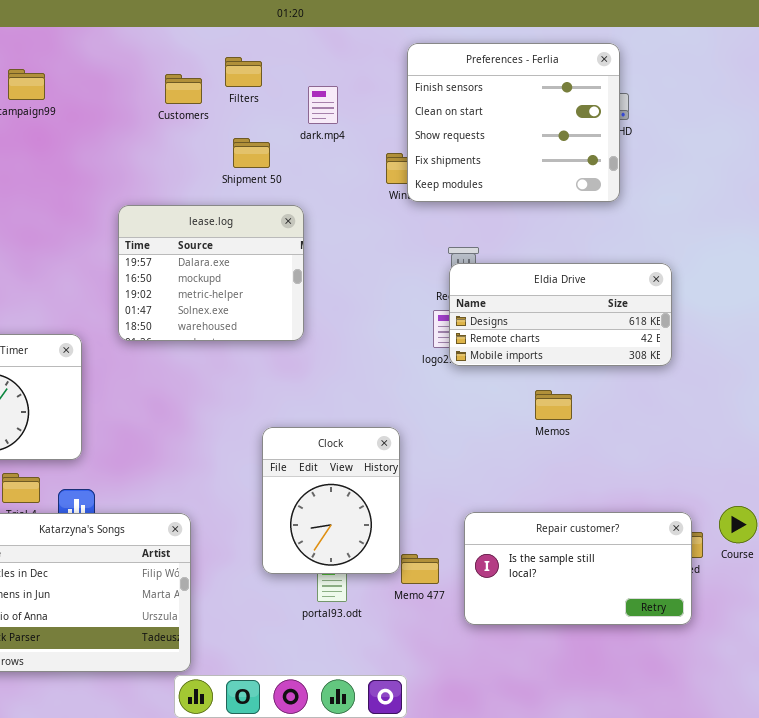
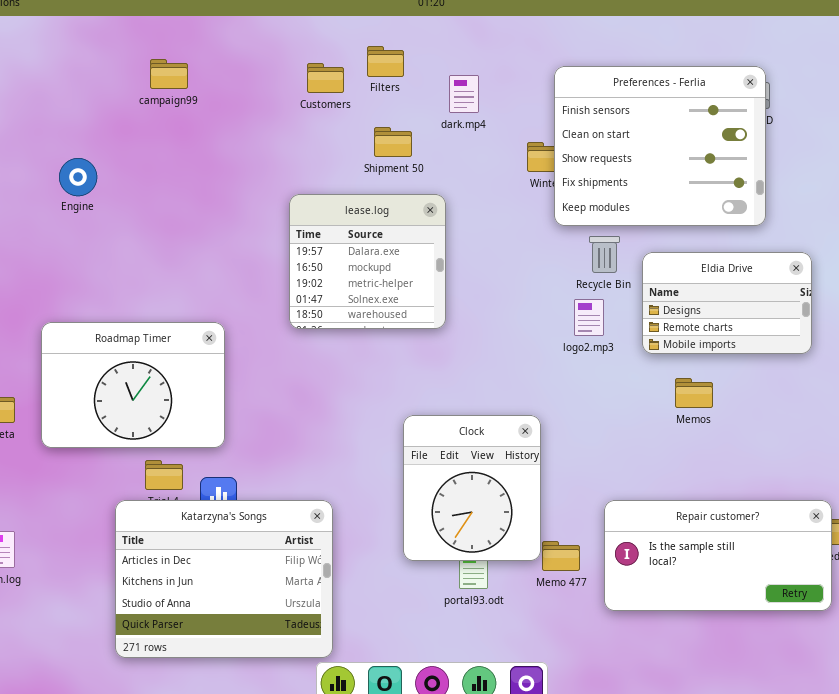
Preferences - Ferlia: [407,43,620,202] -> [554,66,766,226], moved
lease.log: [118,205,304,341] -> [289,194,446,329], resized
Eldia Drive: [449,263,672,366] -> [642,252,812,354], resized

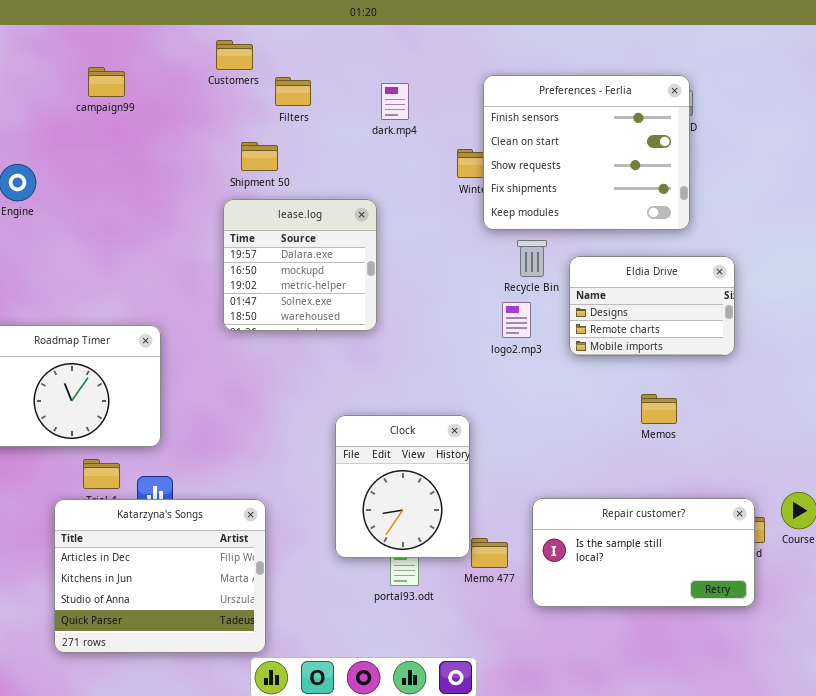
Filters: [367,46,404,77] -> [275,77,311,106], moved
Customers: [307,63,344,93] -> [216,40,253,70], moved
Shipment 50: [374,127,412,157] -> [241,142,278,171], moved
Memos: [675,378,713,408] -> [641,394,677,424], moved

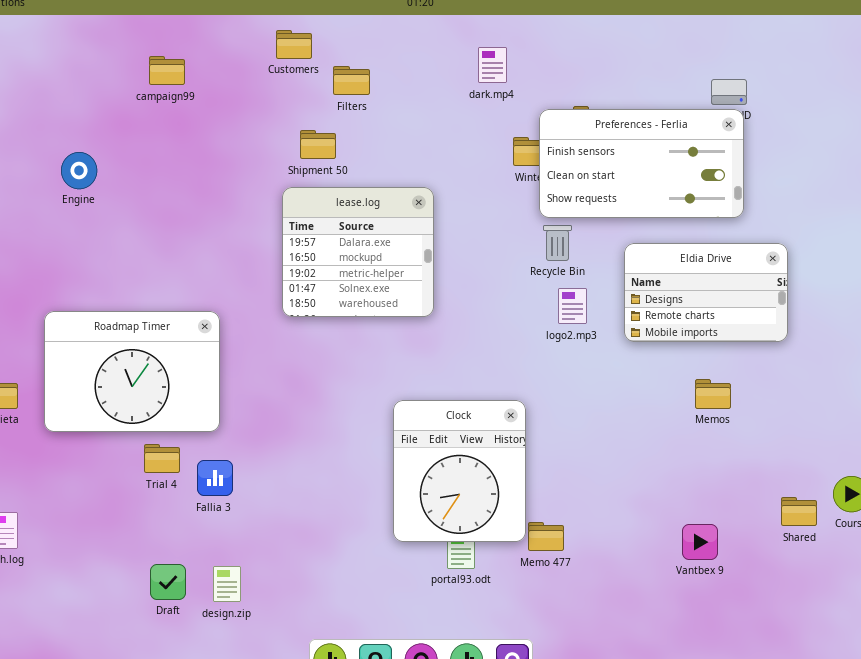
Preferences - Ferlia: [483,75,690,230] -> [539,109,744,218], resized
dark.mp4: [381,83,409,120] -> [478,47,507,83], moved
Recycle Bin: [517,240,547,277] -> [543,225,572,261], moved
Repair customer?: [532,498,755,607] -> none, closed
Katarzyna's Songs: [54,499,266,653] -> none, closed

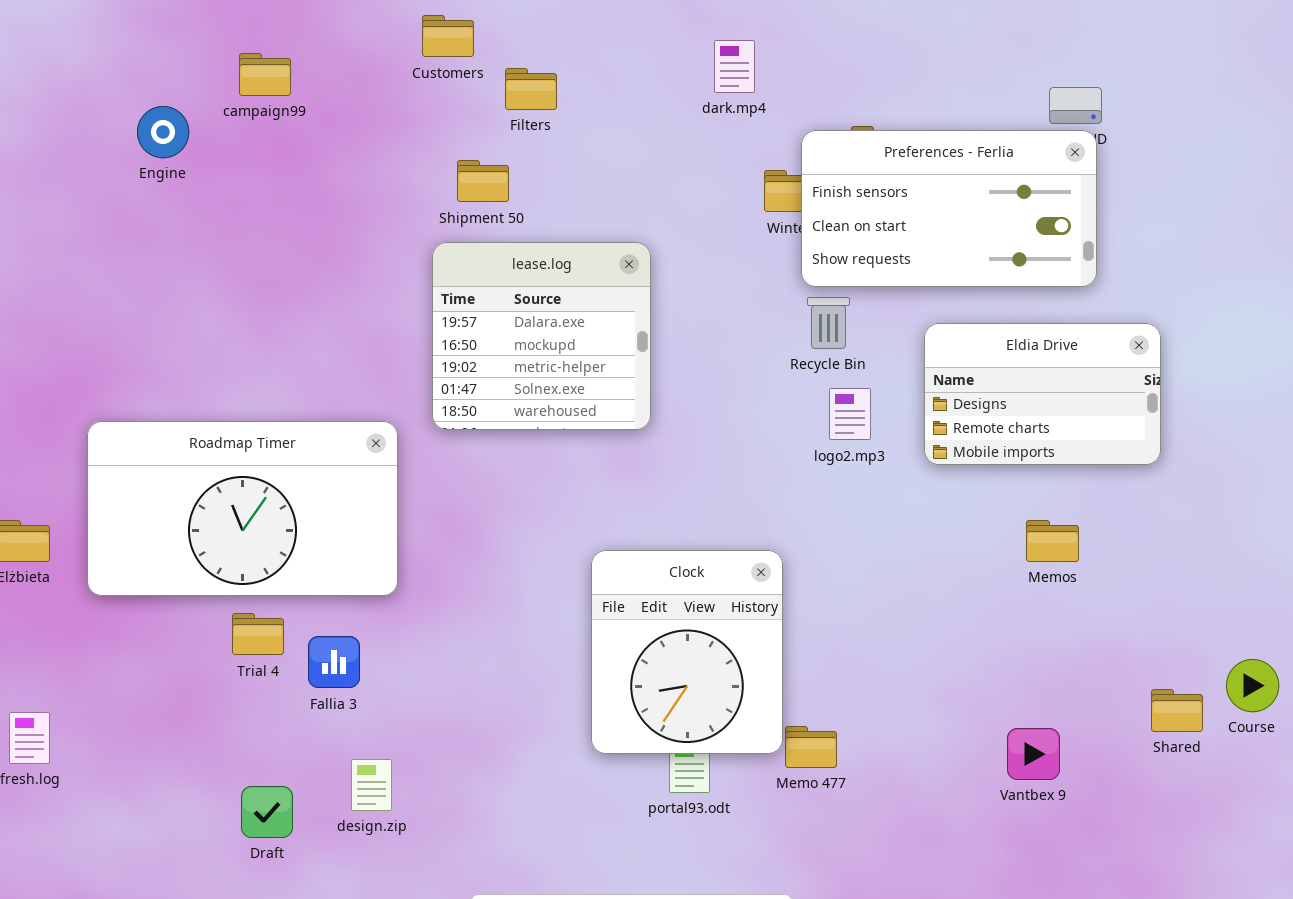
Engine: [61,152,97,189] -> [137,106,189,158], moved
Roadmap Timer: [44,311,220,432] -> [87,421,398,596], resized
design.zip: [213,566,241,602] -> [351,759,392,811], moved

